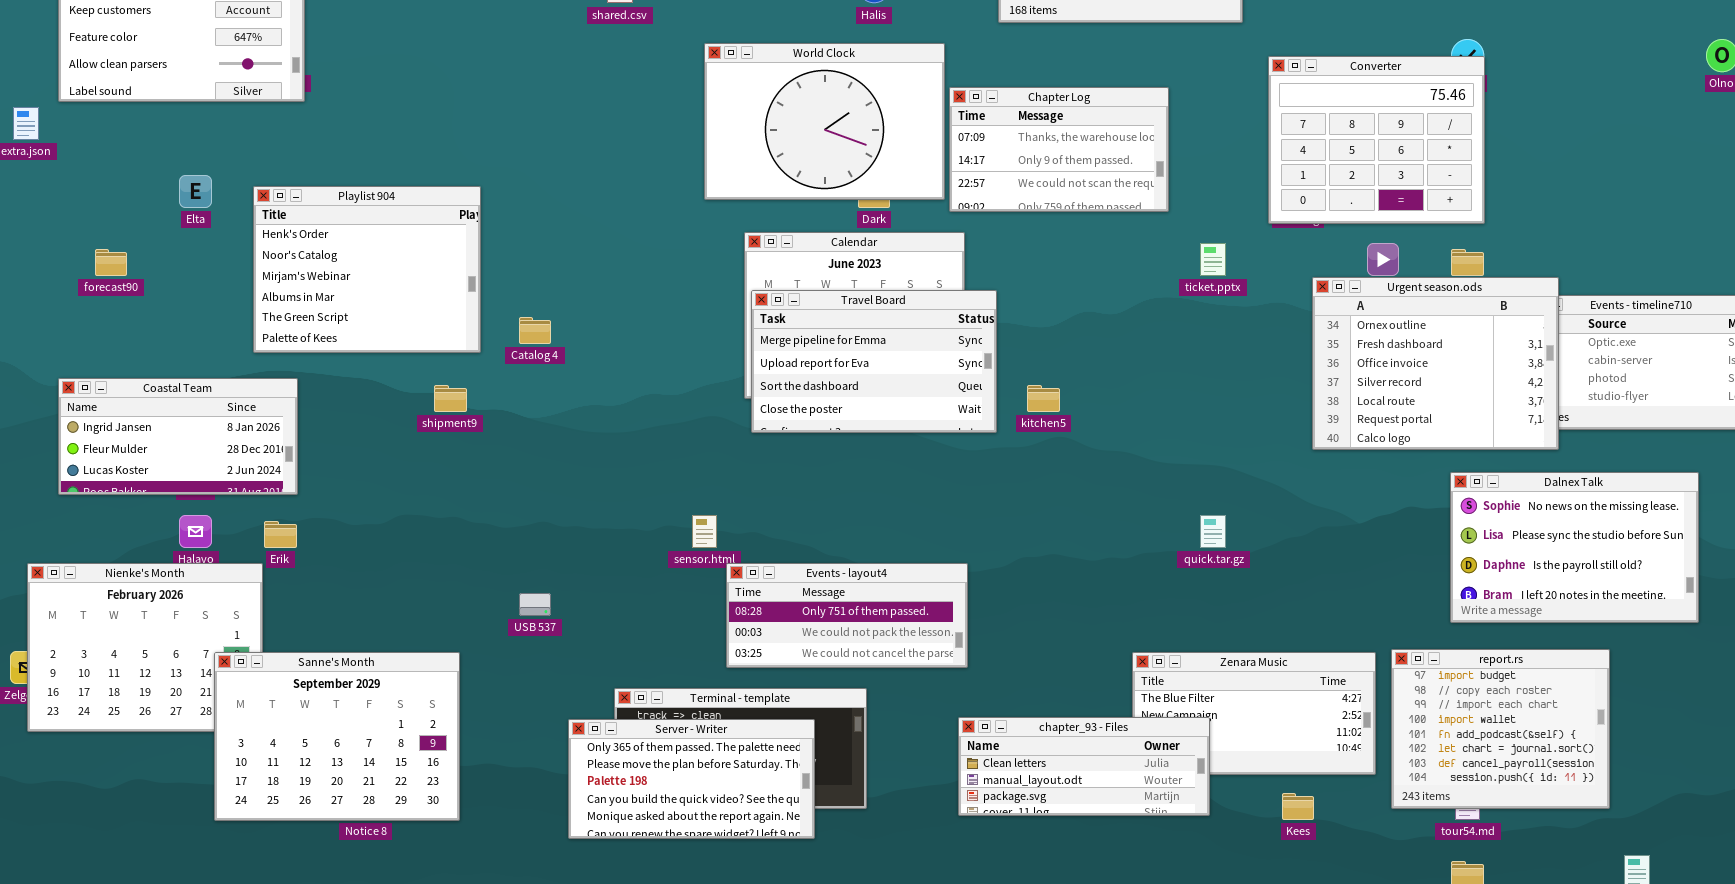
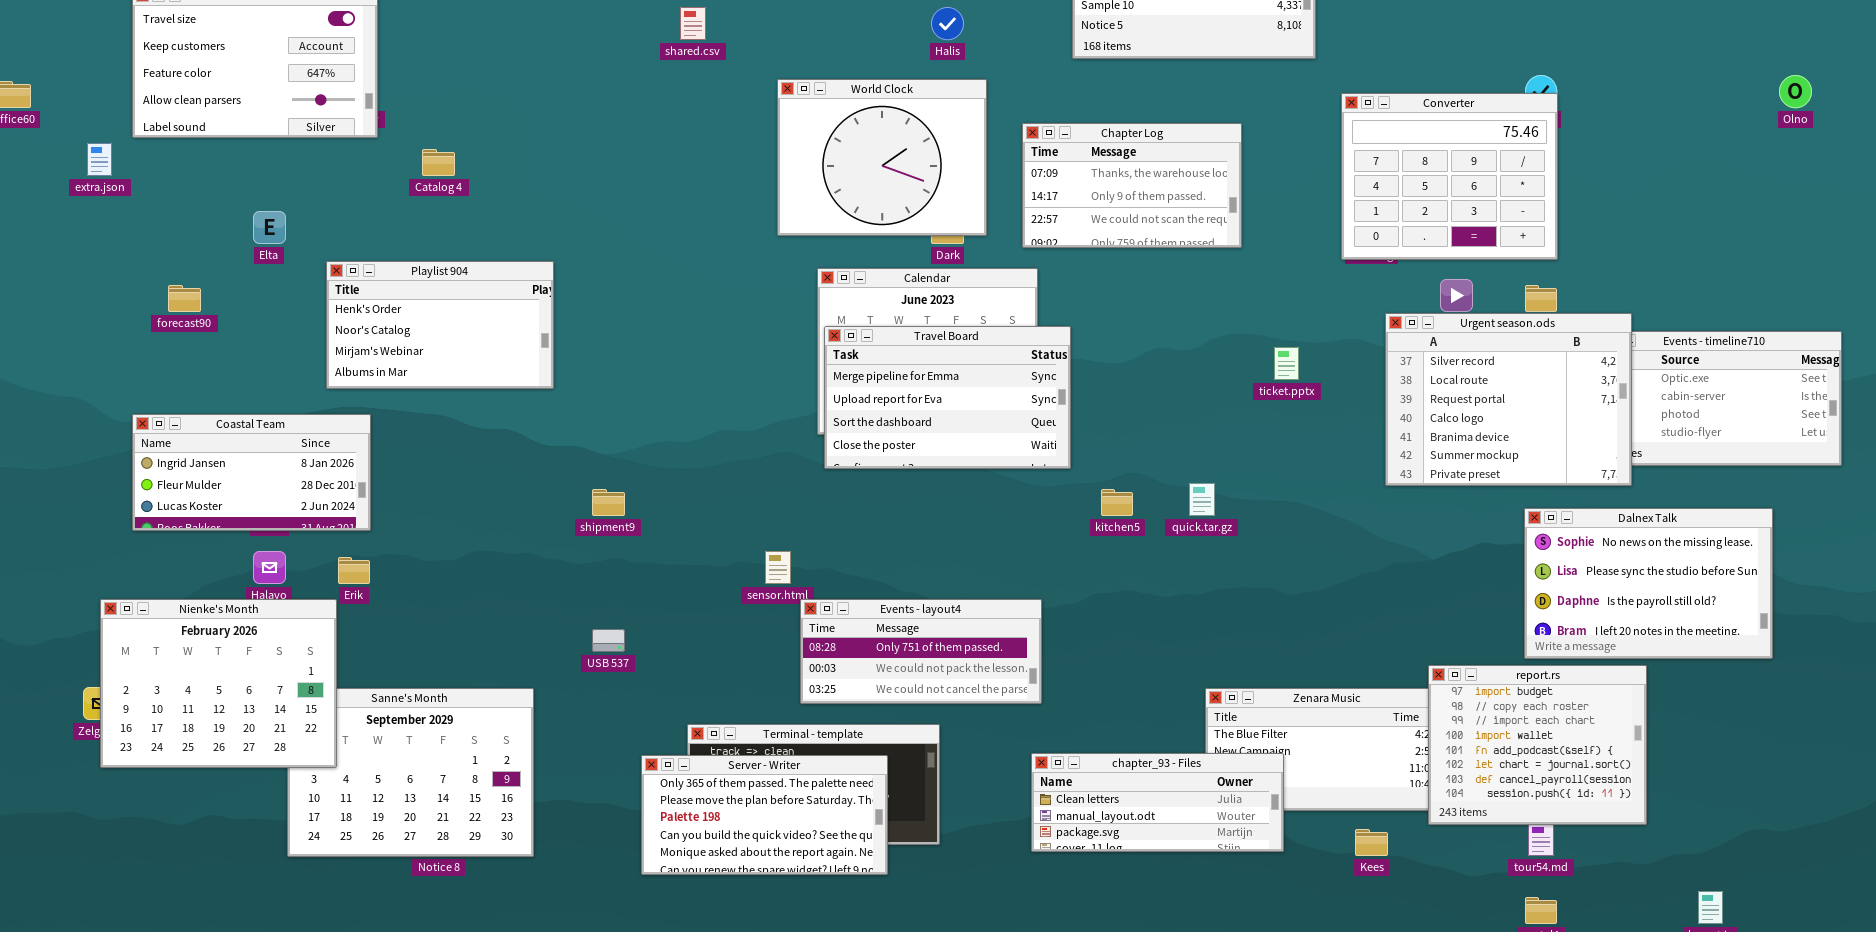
World Clock: [704,43,945,200] -> [777,79,987,236], resized
Playlist 904: [253,186,481,353] -> [326,261,554,389], resized
ticket.pptx: [1200,243,1226,276] -> [1274,347,1299,380], moved
Urgent season.ods: [1312,277,1559,450] -> [1385,313,1632,486], scrolled down 3 rows
Catalog 4: [519,317,551,344] -> [422,149,455,176], moved
shipment9: [434,385,467,412] -> [592,489,625,516], moved
kitchen5: [1027,385,1060,412] -> [1101,489,1133,516], moved
quick.tar.gz: [1200,515,1226,548] -> [1189,483,1215,516], moved
Nienke's Month: [27,563,263,732] -> [100,599,337,768], raised
report.rs: [1391,649,1610,809] -> [1428,665,1647,825], moved

